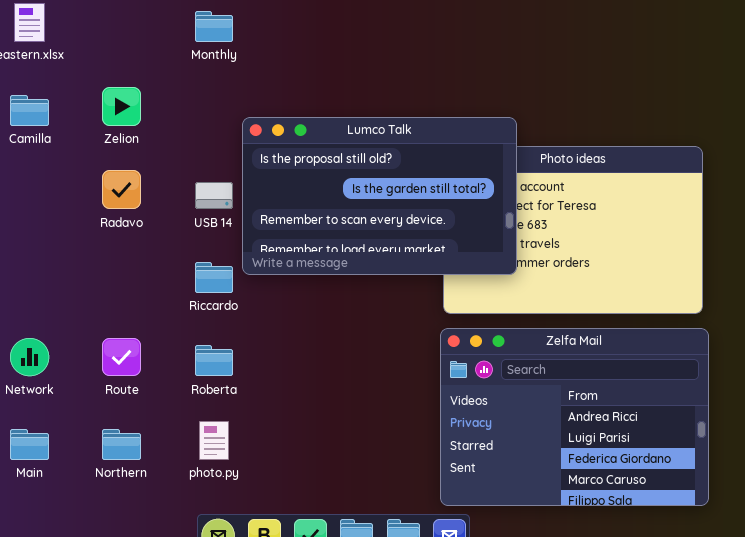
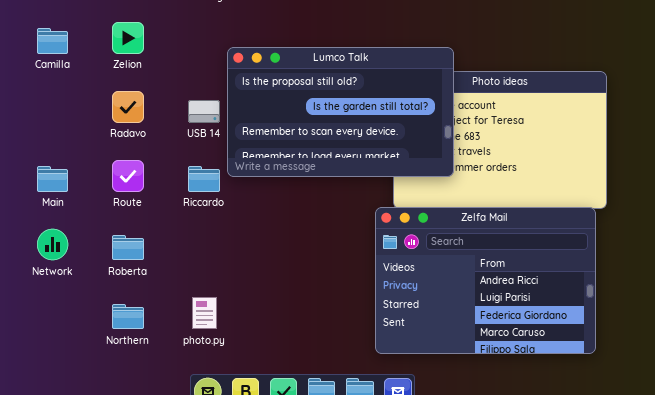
Zelfa Mail: [440,328,709,506] -> [375,207,596,354], moved
Route: [102,338,141,376] -> [112,160,144,192], moved
Roberta: [195,345,233,376] -> [112,235,144,260], moved
Main: [10,429,49,460] -> [37,166,68,192], moved

